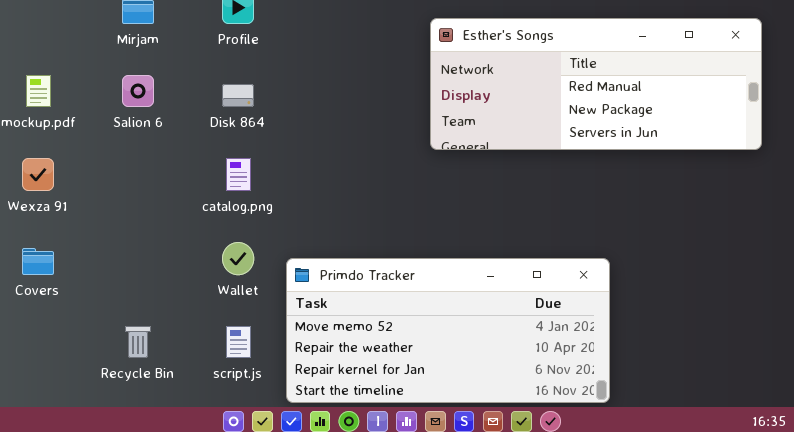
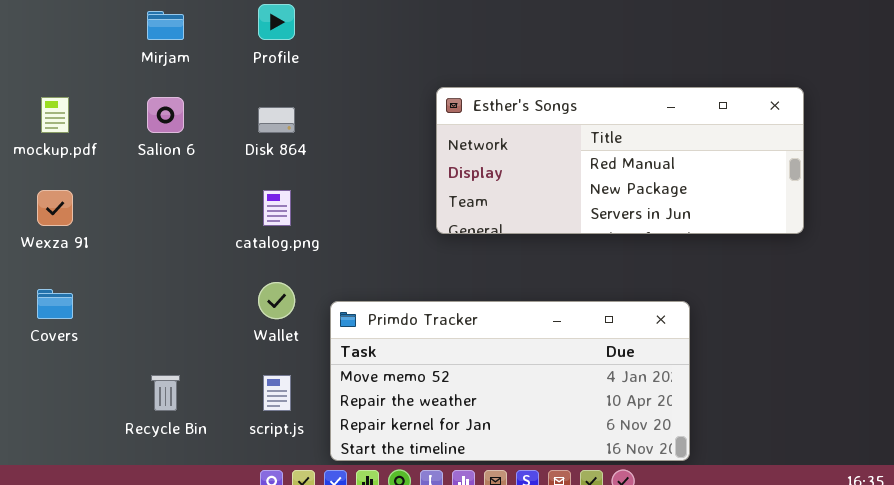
Esther's Songs: [430,18,762,150] -> [436,87,804,234], moved

